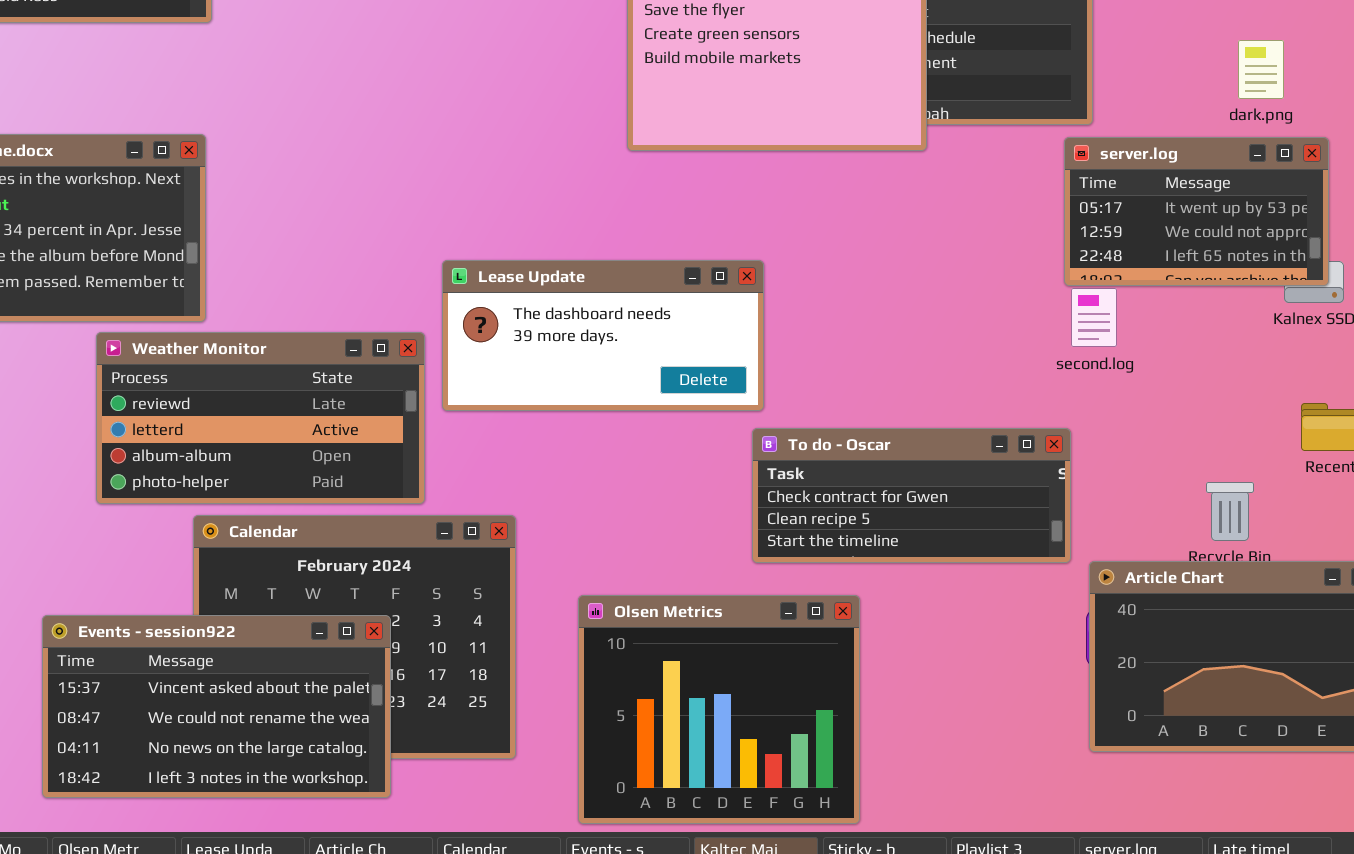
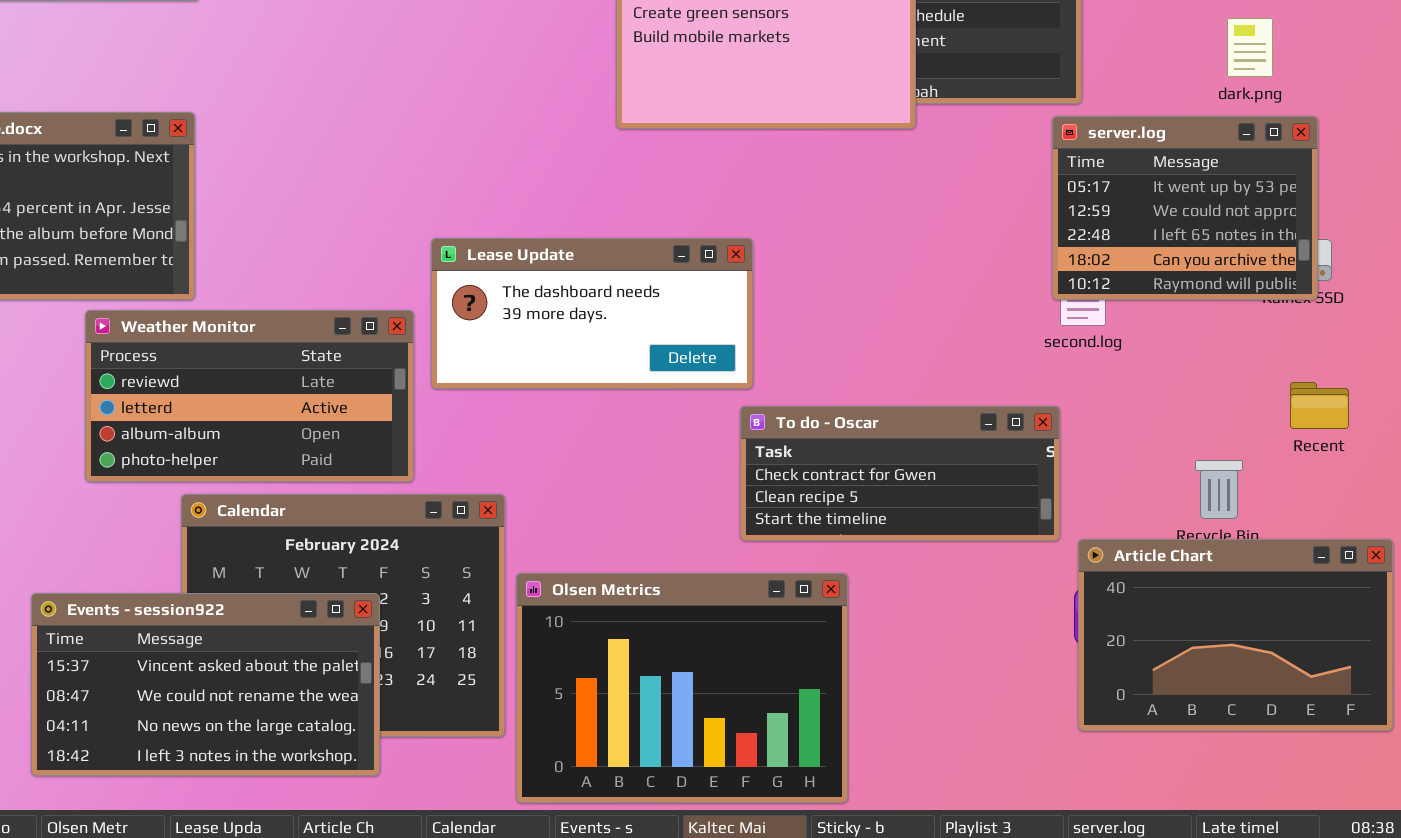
server.log: [1064,137,1329,286] -> [1052,116,1318,300], resized
Olsen Metrics: [578,595,860,824] -> [516,573,848,803], resized

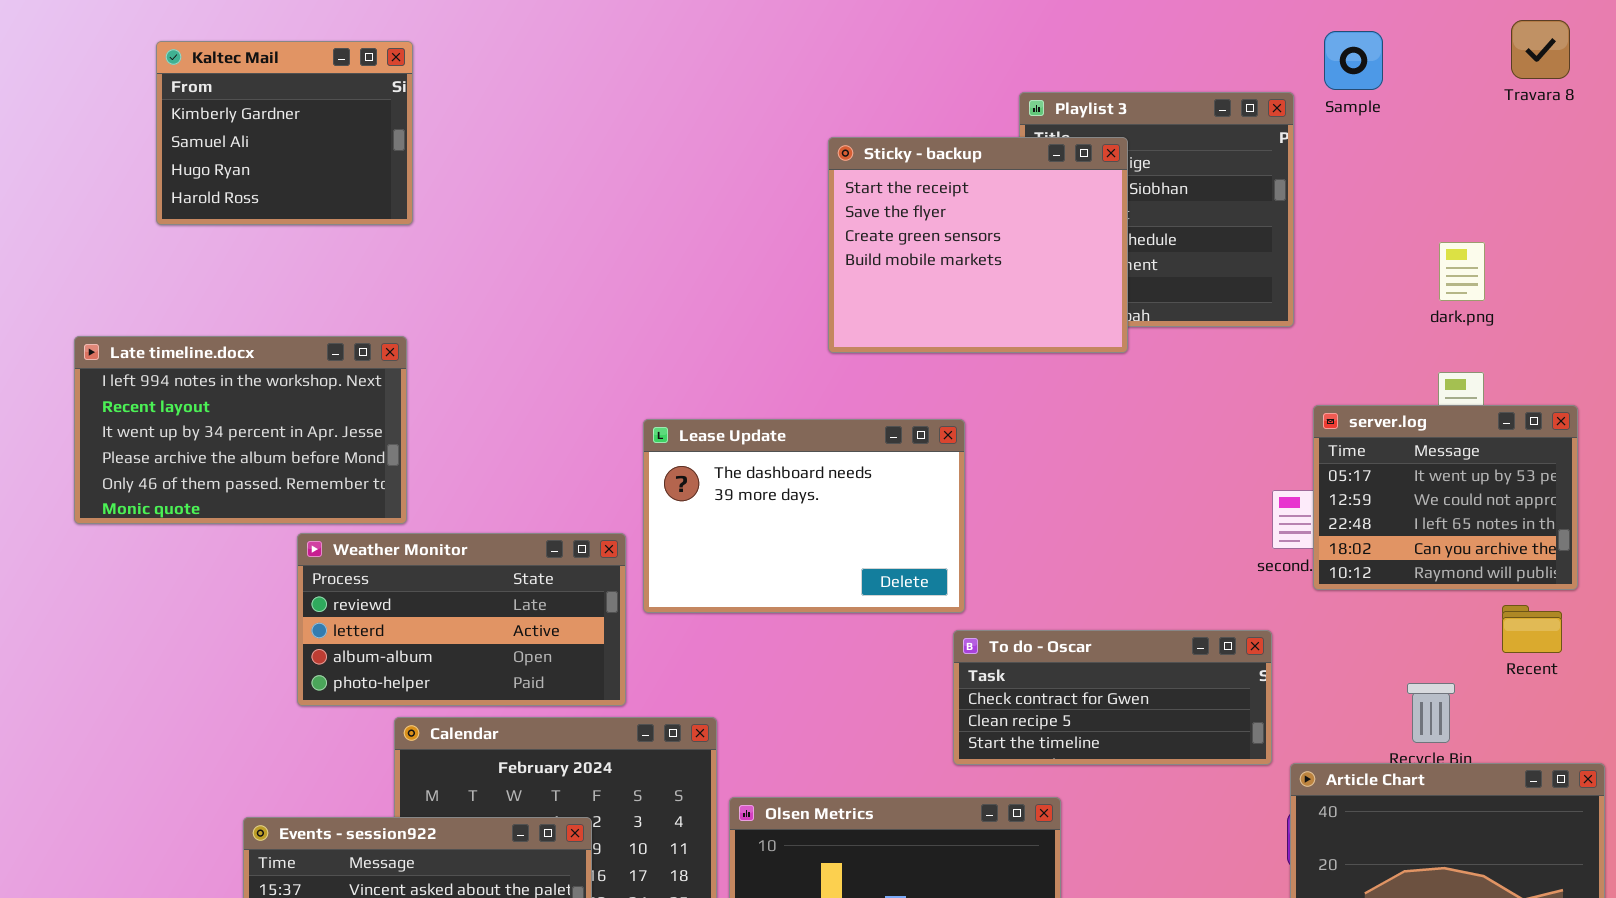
server.log: [1052,116,1318,300] -> [1313,405,1578,590], moved
Lease Update: [431,238,753,389] -> [643,419,965,613], resized

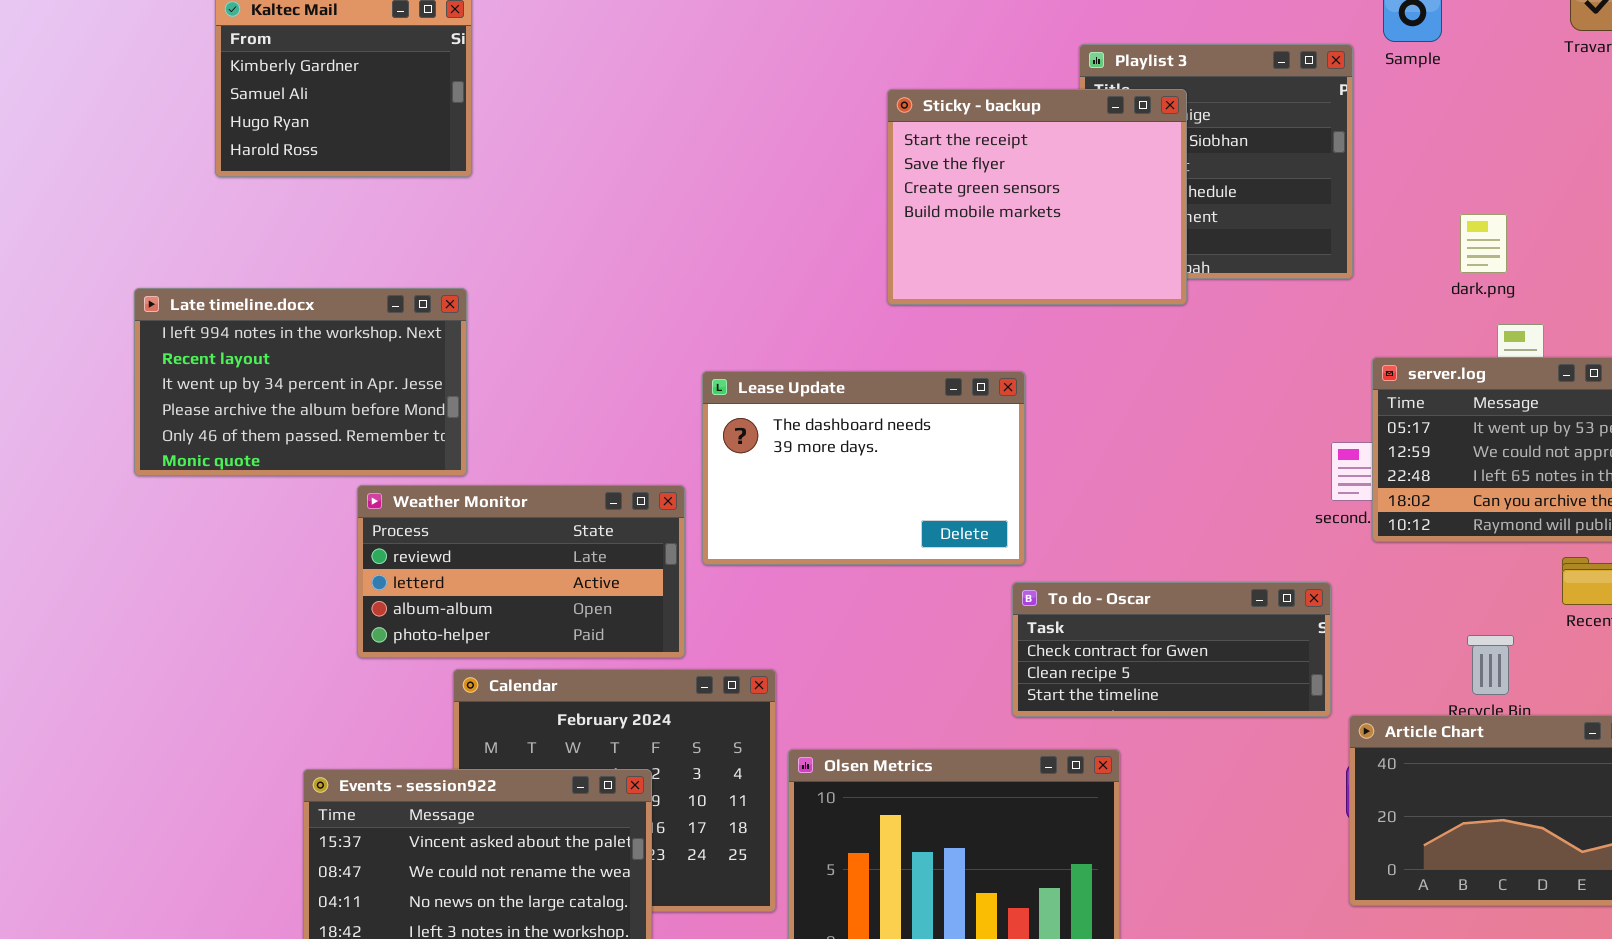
dark.png: [1439,242,1485,301] -> [1460,214,1507,273], moved

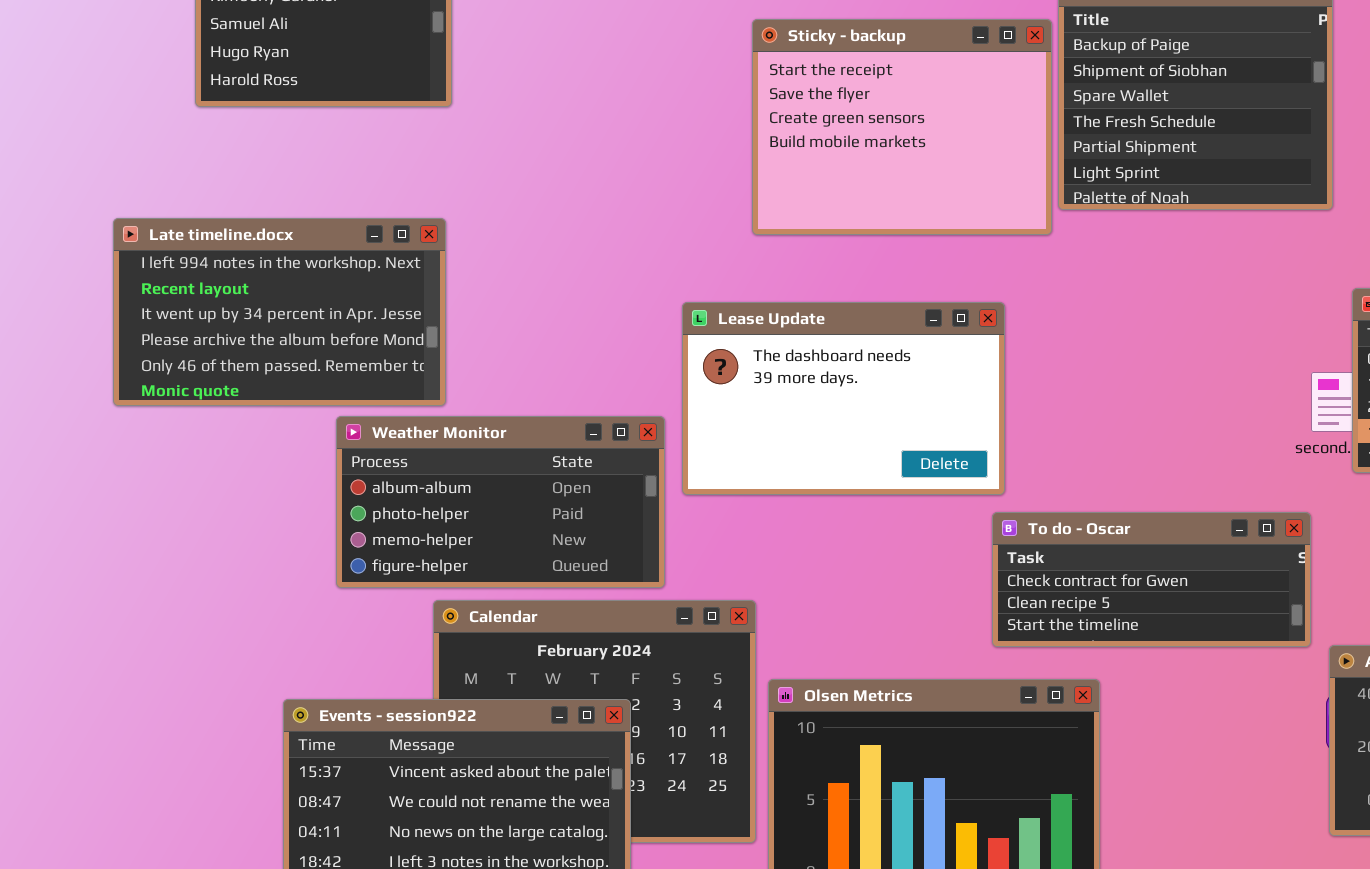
Sticky - backup: [887,89,1187,305] -> [752,19,1052,235], moved
Weather Monitor: [357,485,685,658] -> [336,416,665,588], scrolled down 2 rows

